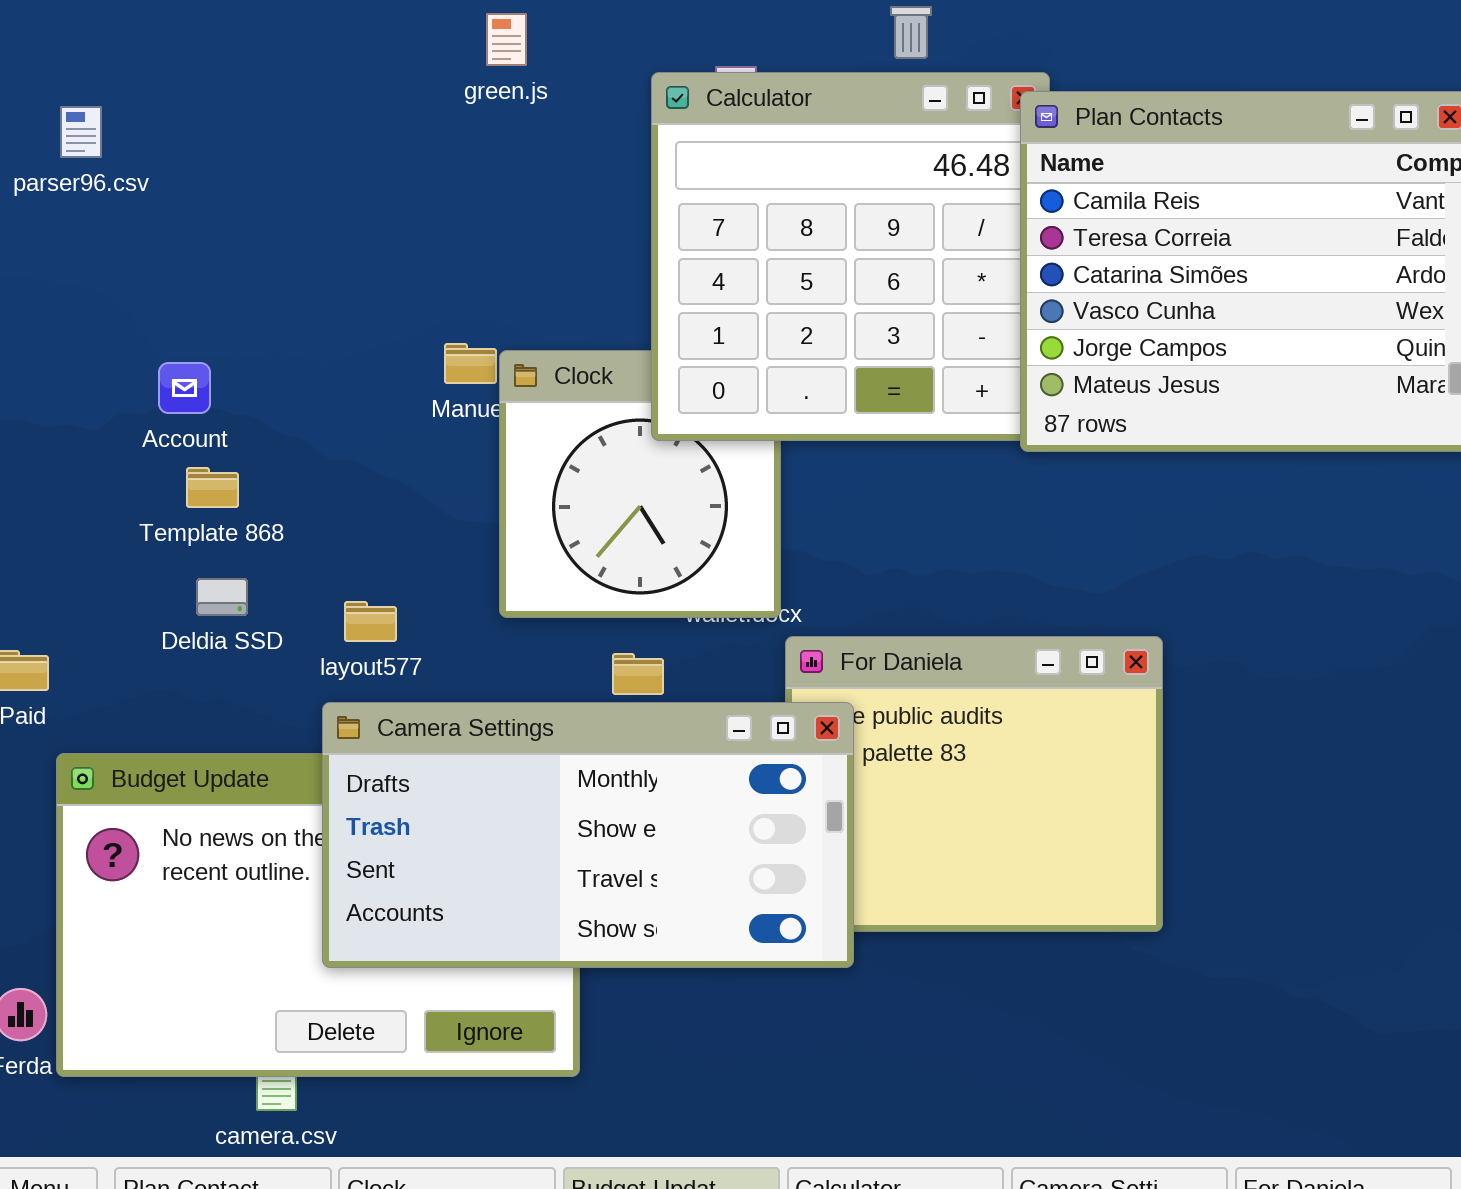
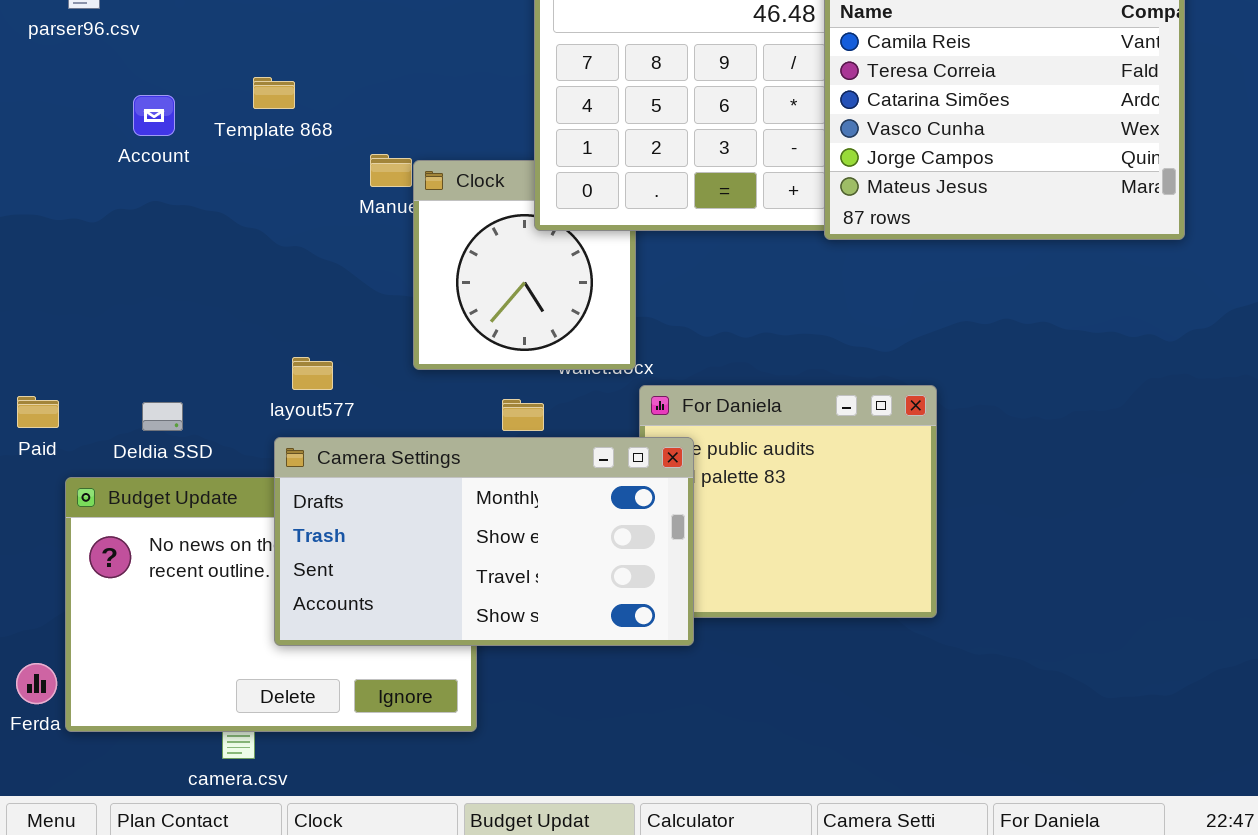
Account: [158,362,211,414] -> [133,95,175,136], moved
Template 868: [186,467,239,508] -> [253,77,295,109], moved
Deldia SSD: [196,578,248,616] -> [142,402,183,431], moved

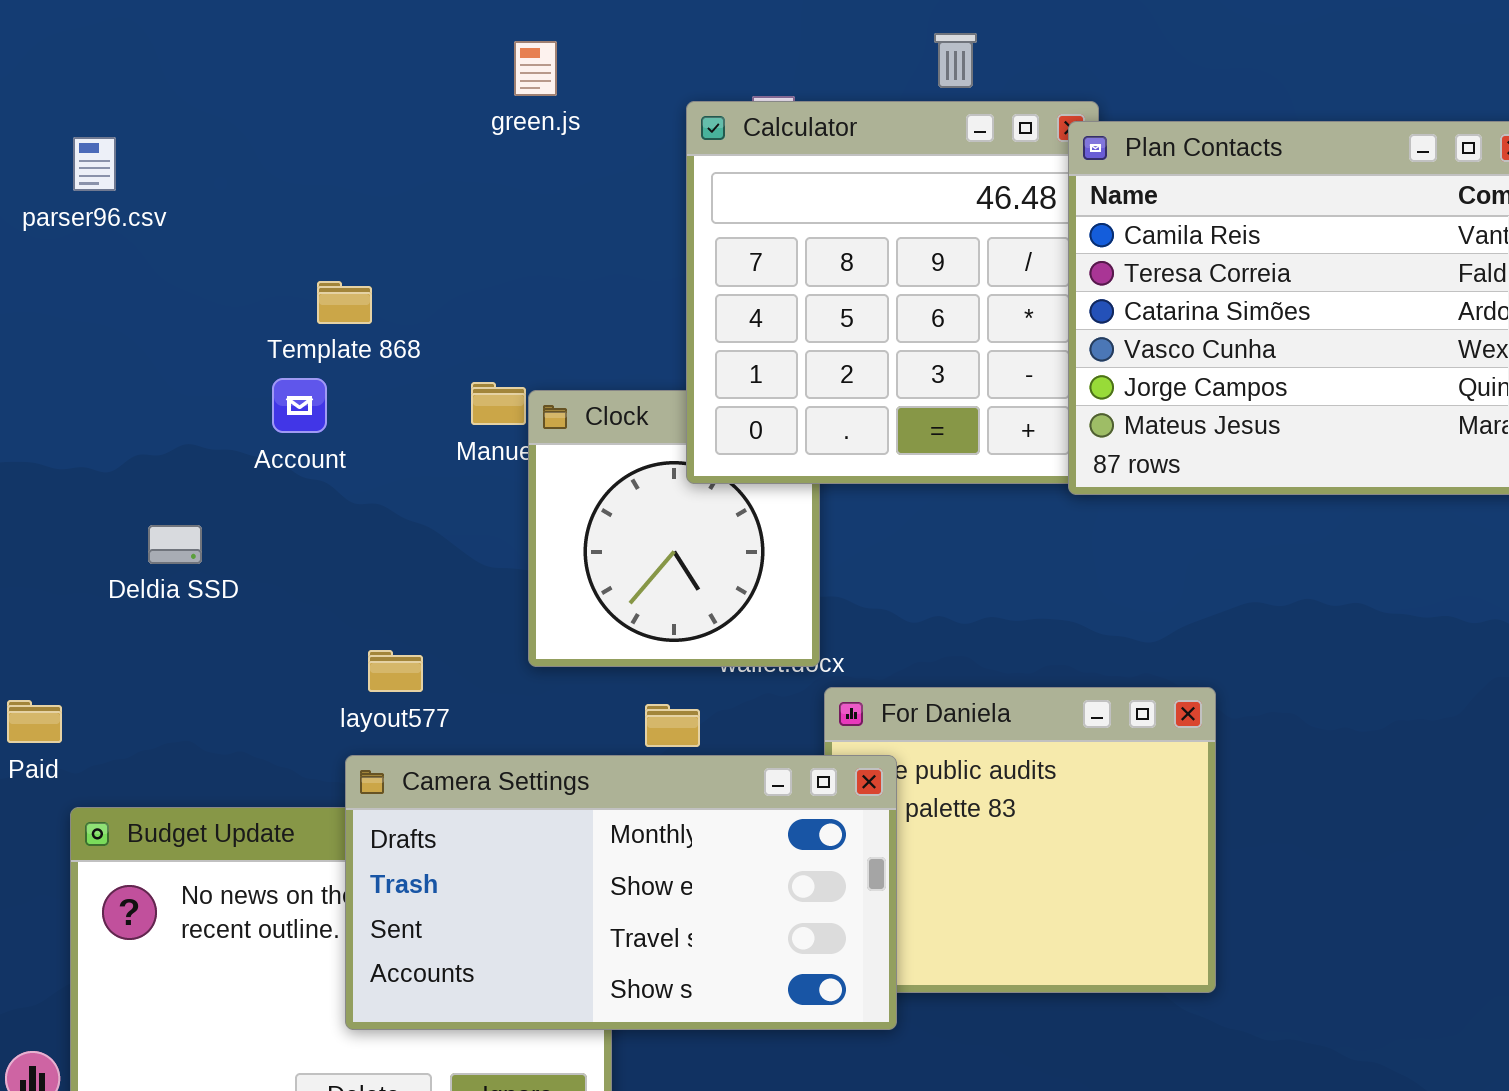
Account: [133,95,175,136] -> [272,378,327,433], moved
Deldia SSD: [142,402,183,431] -> [148,525,202,564], moved

